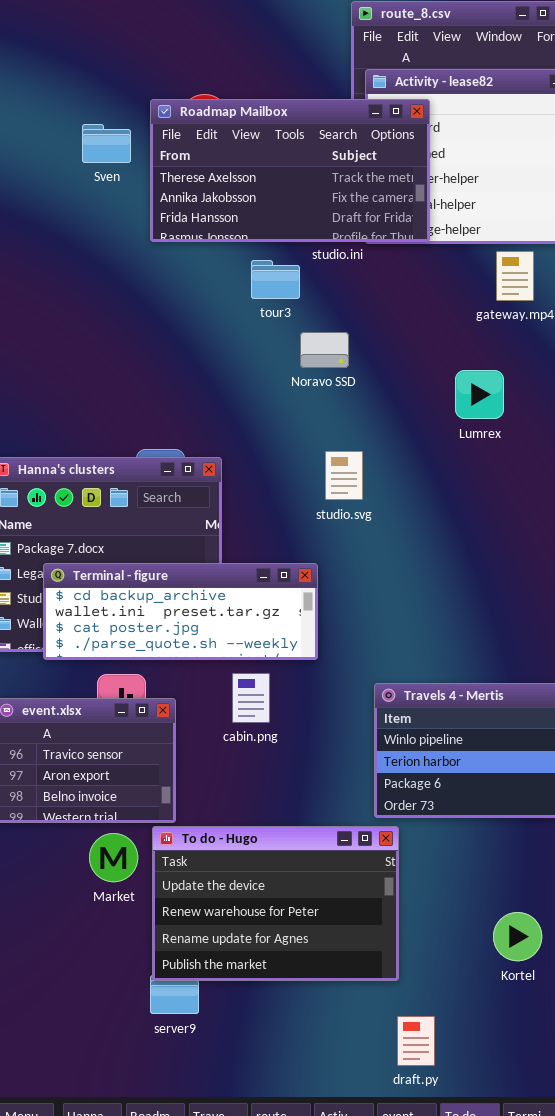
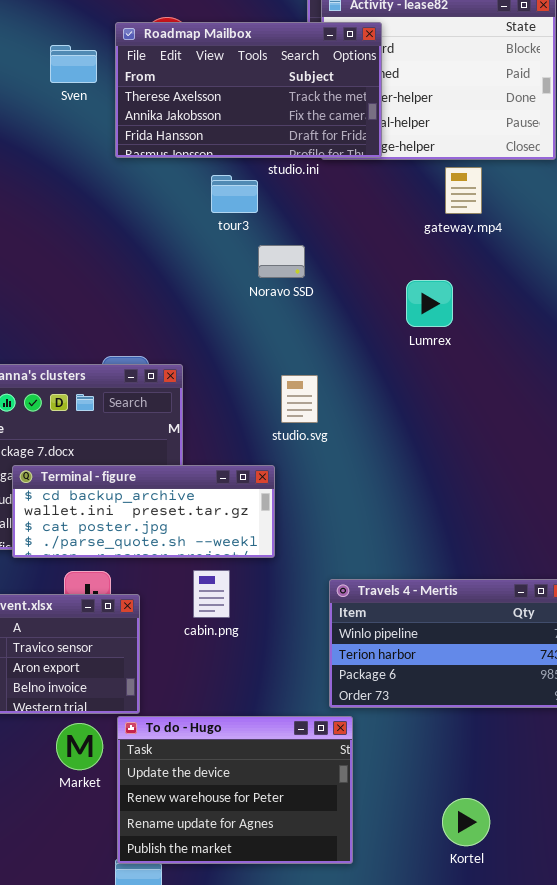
studio.svg: [325,451,363,500] -> [281,375,318,423], moved

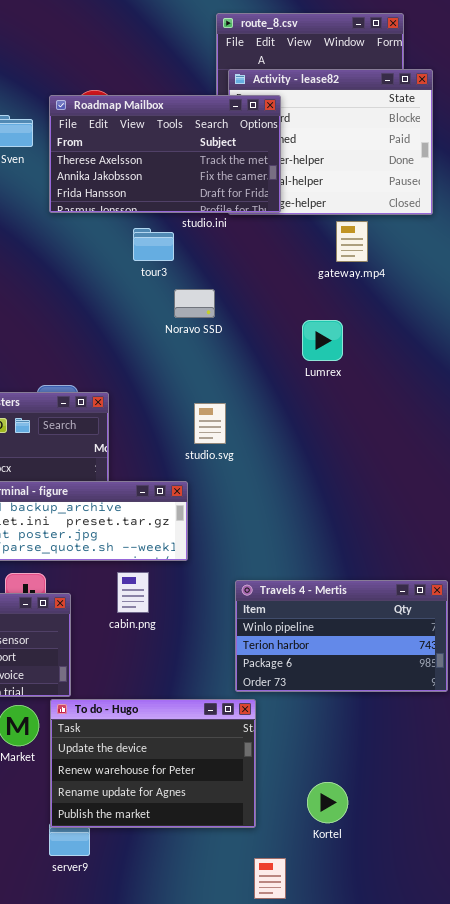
Kortel: [442,798,490,846] -> [307,782,348,823], moved

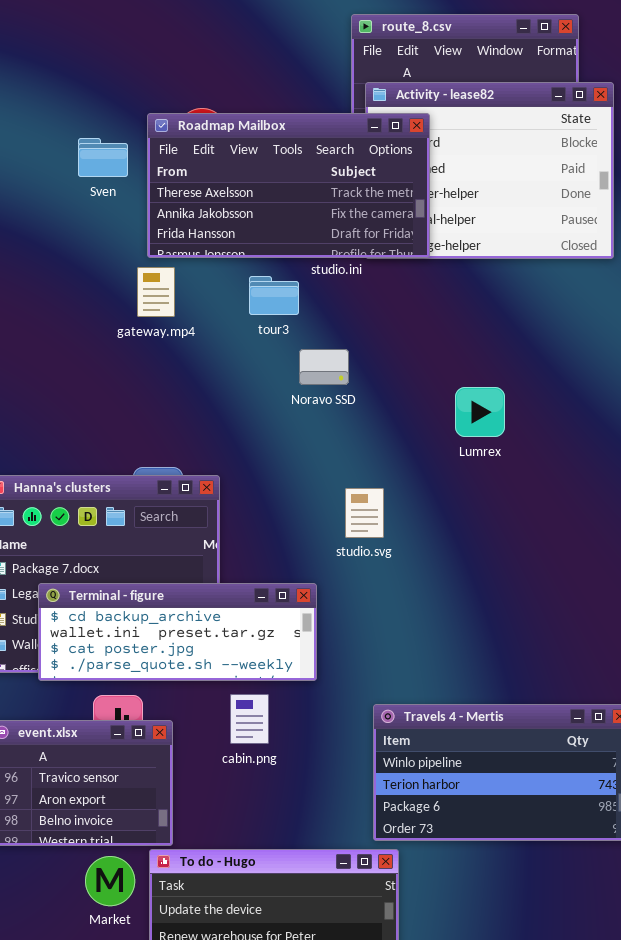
gateway.mp4: [336,221,368,262] -> [137,267,175,317], moved
studio.svg: [194,403,226,444] -> [345,488,384,538], moved

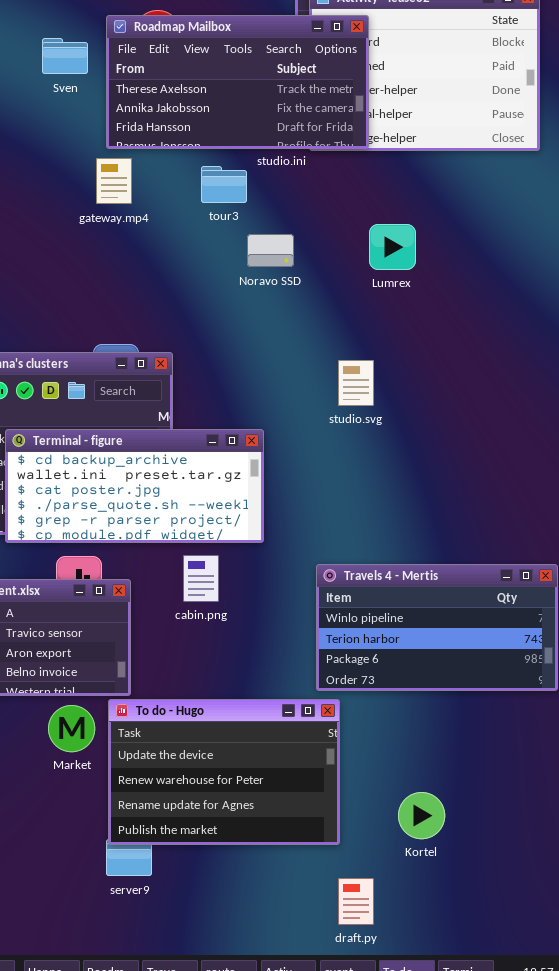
Lumrex: [455,387,505,437] -> [369,224,416,270], moved
studio.svg: [345,488,384,538] -> [338,360,374,406], moved
Terminal - figure: [38,583,317,681] -> [5,429,264,543], resized

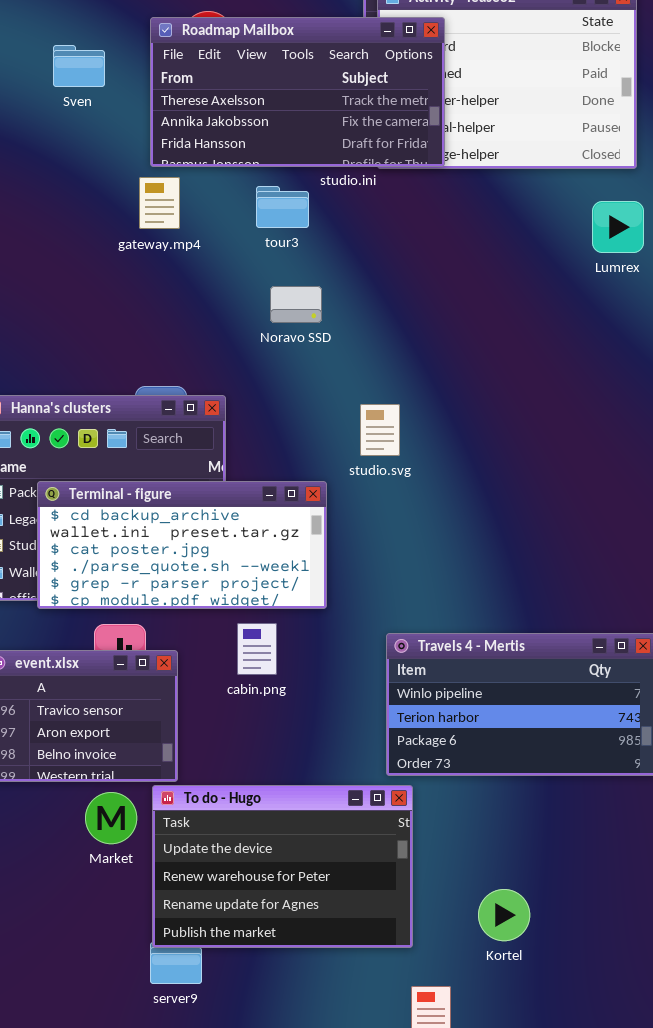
Sven: [42,38,88,74] -> [53,45,105,87], moved
Lumrex: [369,224,416,270] -> [592,201,644,253], moved
Noravo SSD: [247,234,294,267] -> [270,286,322,323], moved
studio.svg: [338,360,374,406] -> [360,404,400,456], moved

